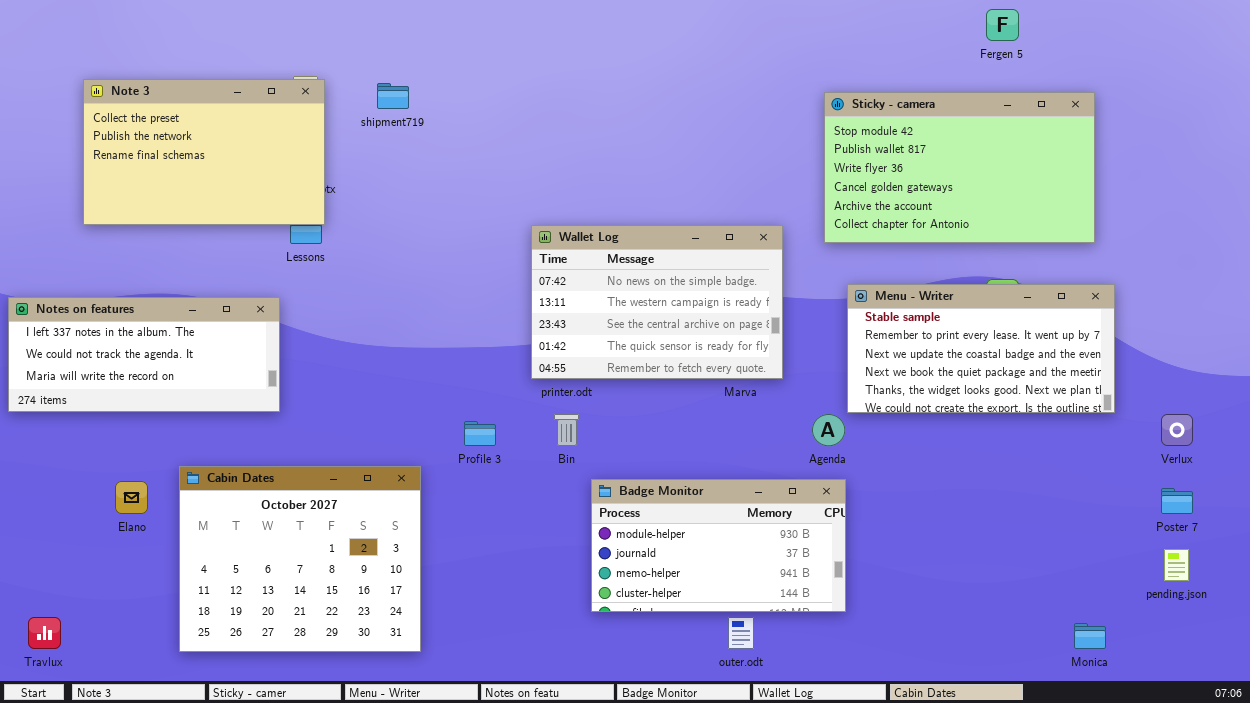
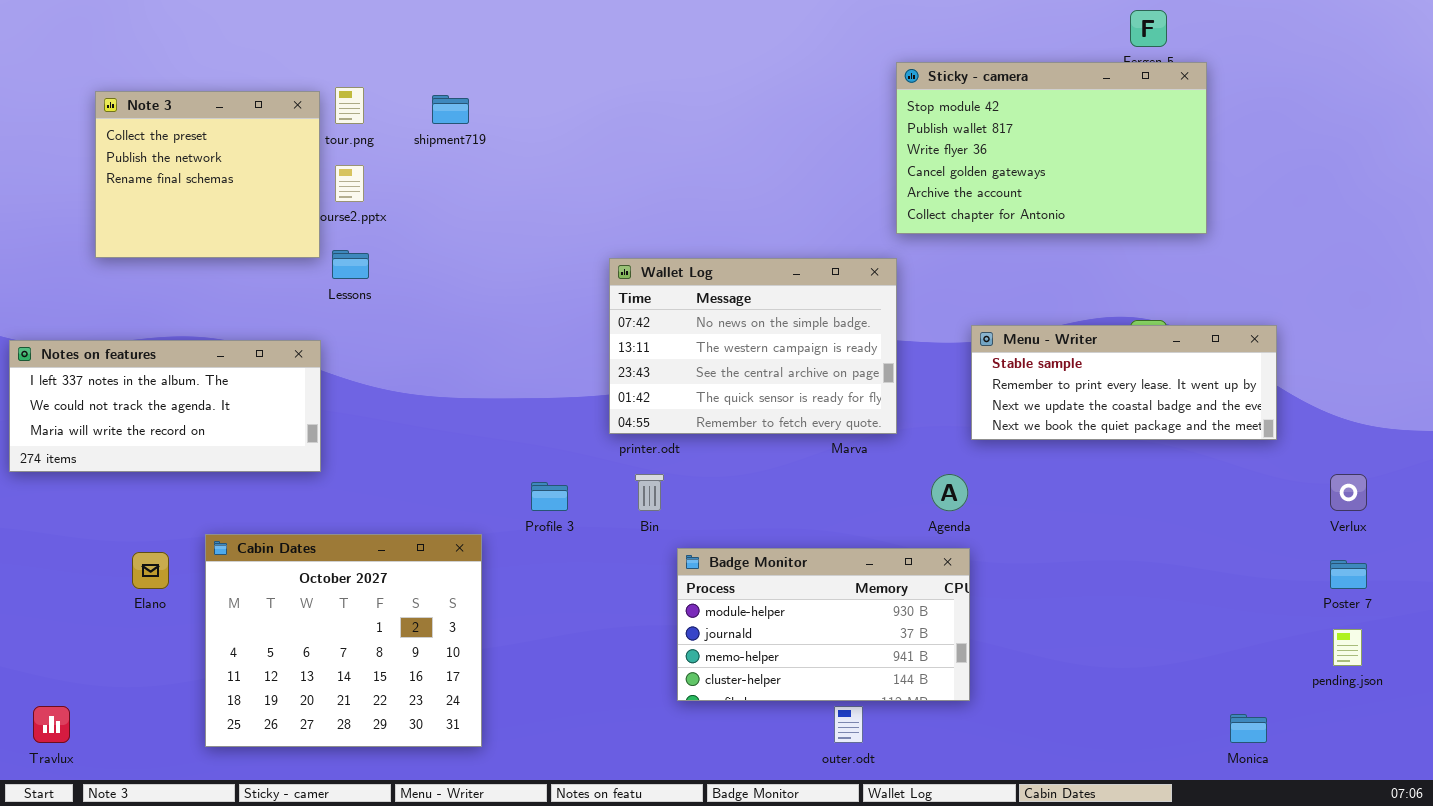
Note 3: [83,79,325,225] -> [95,91,320,258], resized
Sticky - camera: [824,92,1095,243] -> [896,62,1207,234], moved
Menu - Writer: [847,284,1115,413] -> [971,325,1277,440], resized

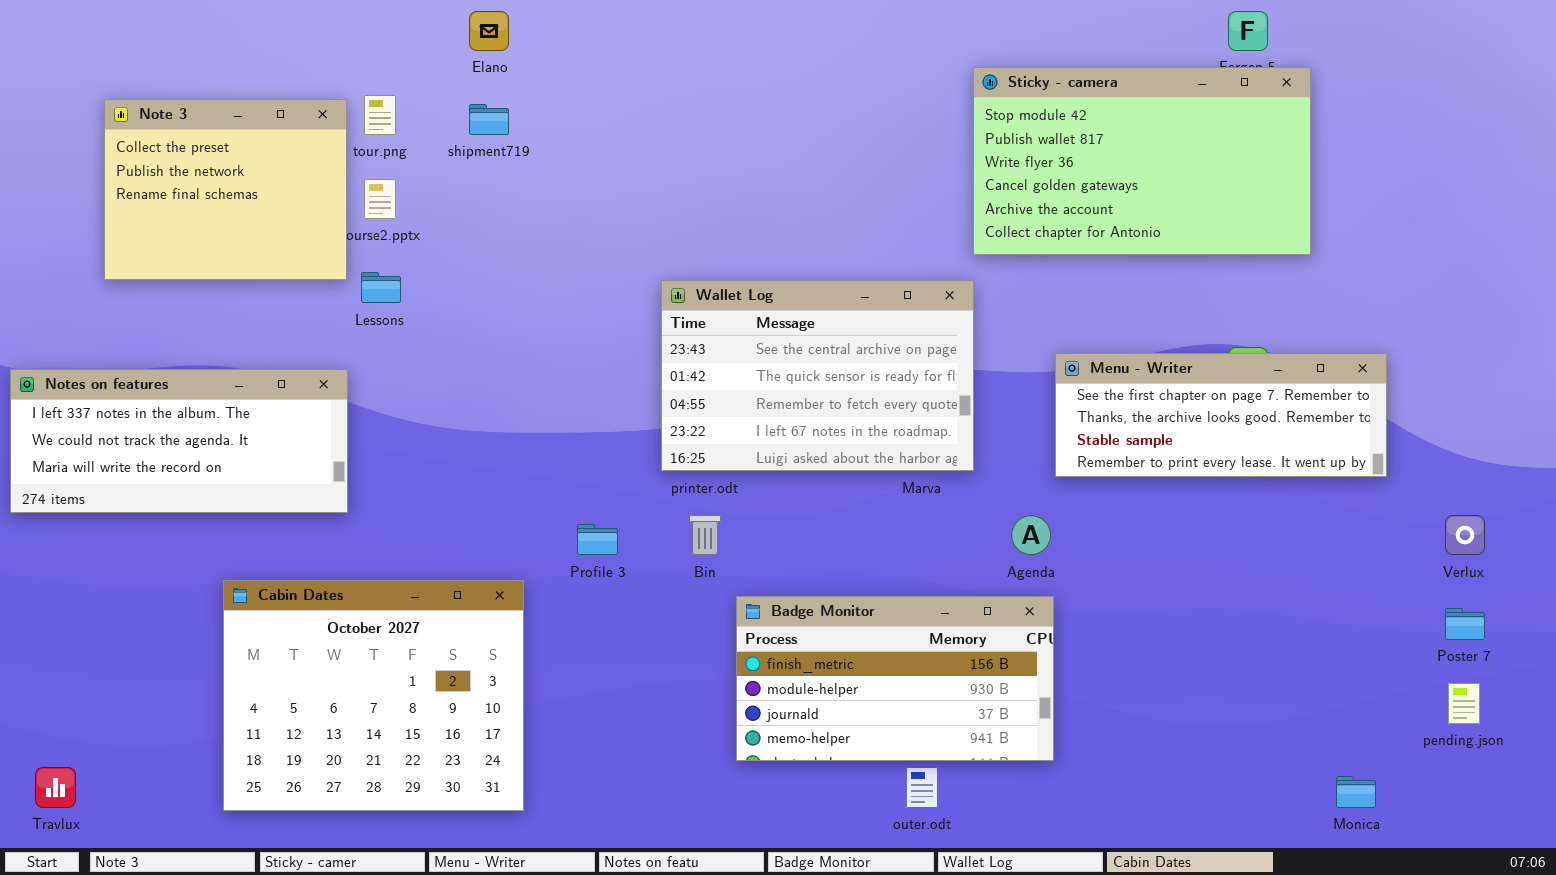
Wallet Log: [609,258,897,434] -> [661,280,974,471], scrolled down 2 rows
Menu - Writer: [971,325,1277,440] -> [1055,353,1387,477], scrolled up 2 rows
Badge Monitor: [677,548,970,701] -> [736,596,1054,761], scrolled up 1 row
Elano: [132,552,169,589] -> [469,11,509,51], moved

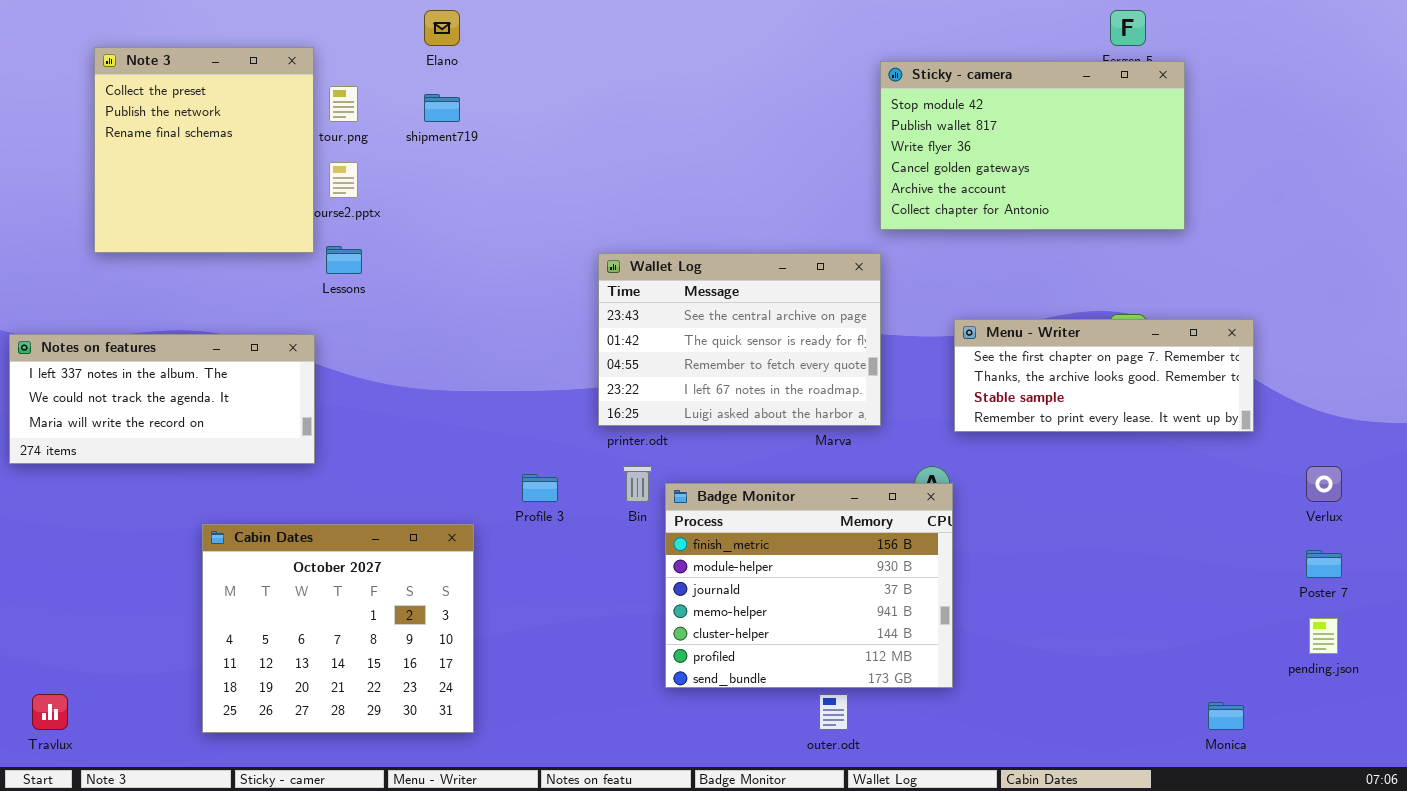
Note 3: [104,99,347,280] -> [94,47,314,253], resized
Badge Monitor: [736,596,1054,761] -> [665,483,953,688], resized

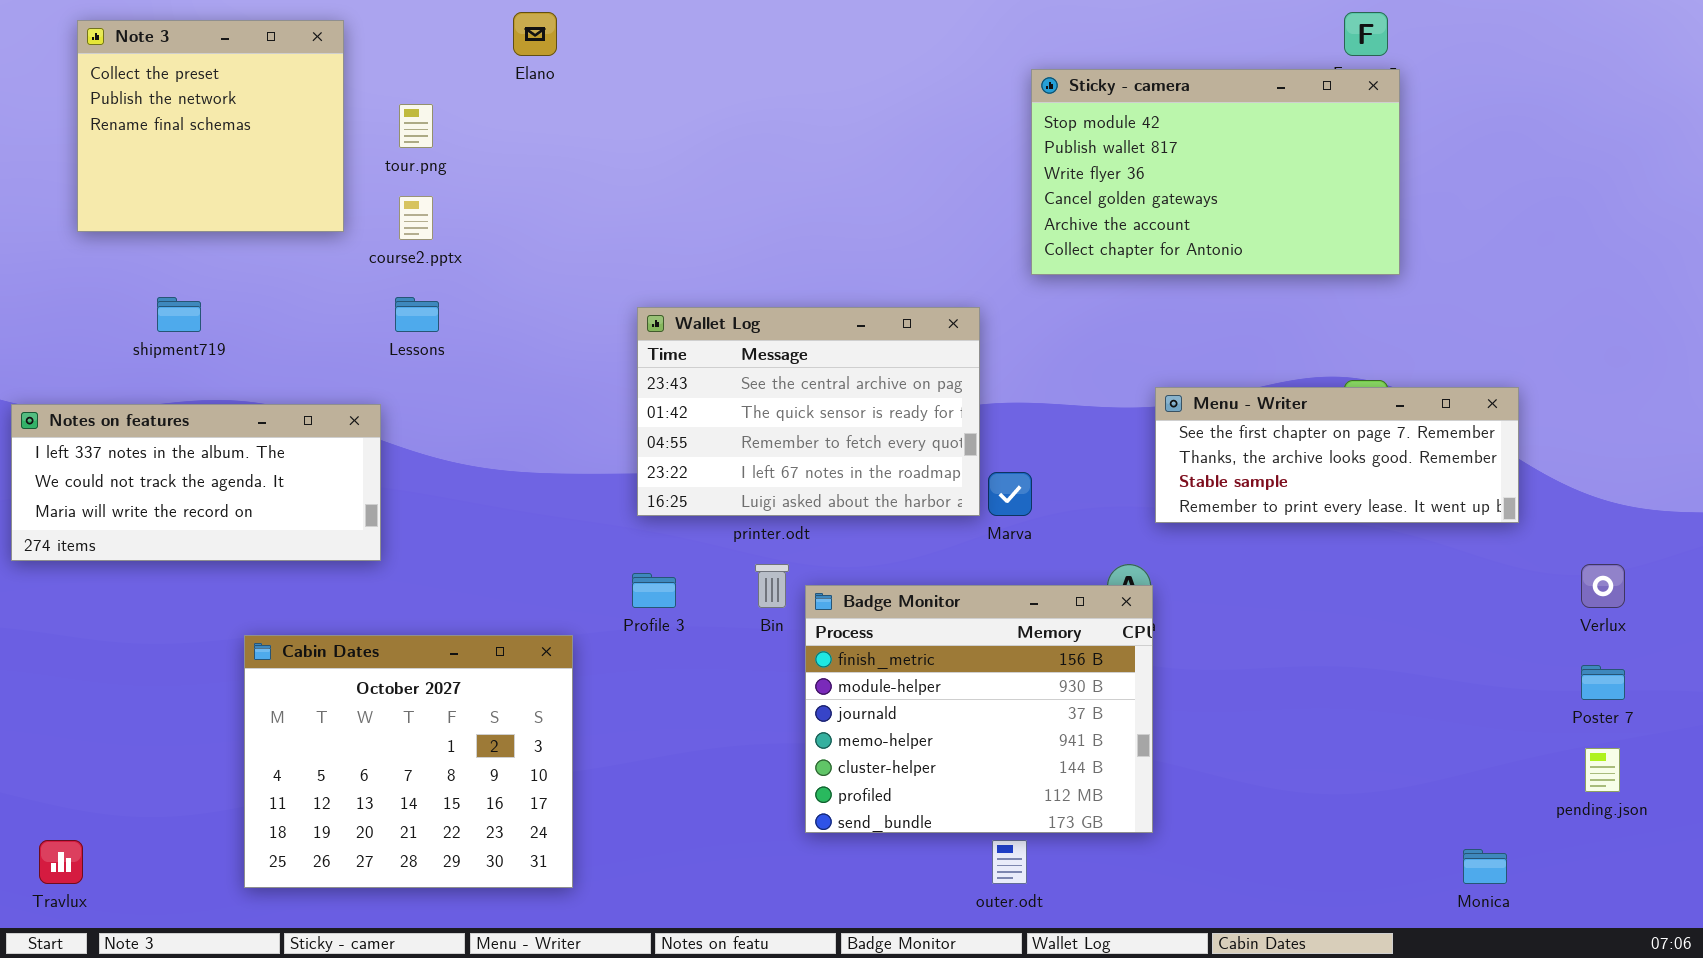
Note 3: [94,47,314,253] -> [77,20,344,232], moved, resized
Sticky - camera: [880,61,1185,230] -> [1031,69,1400,275], moved
shipment719: [424,94,460,122] -> [157,297,201,332], moved
Wallet Log: [598,253,881,426] -> [637,307,980,516], moved

